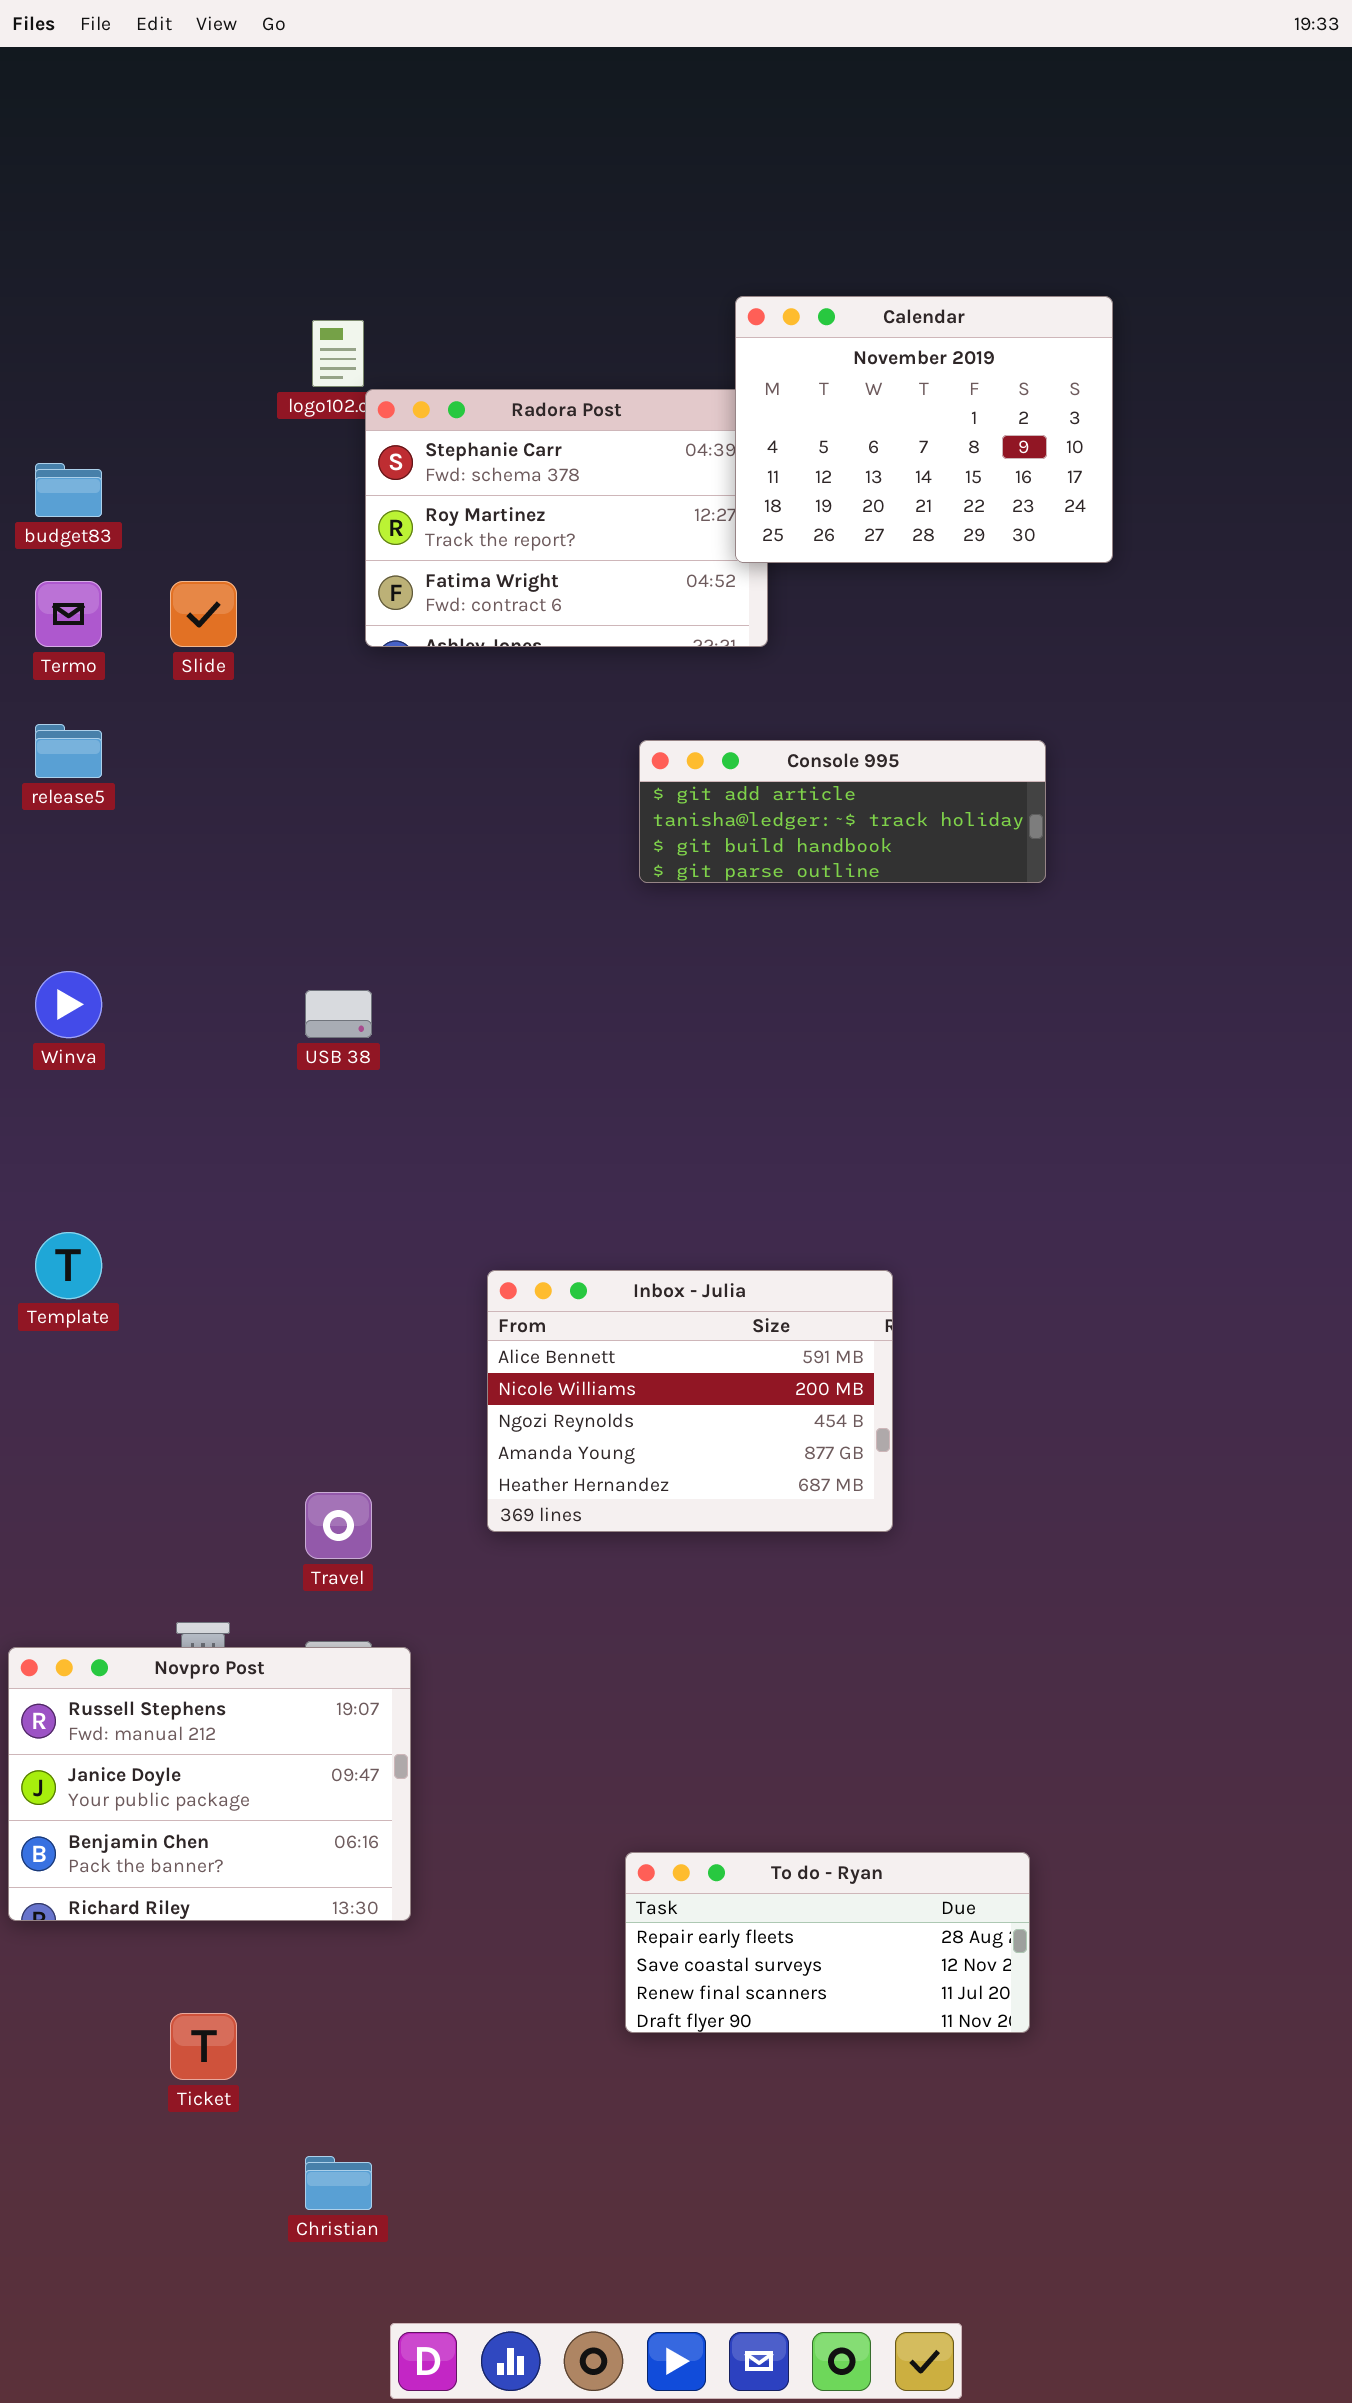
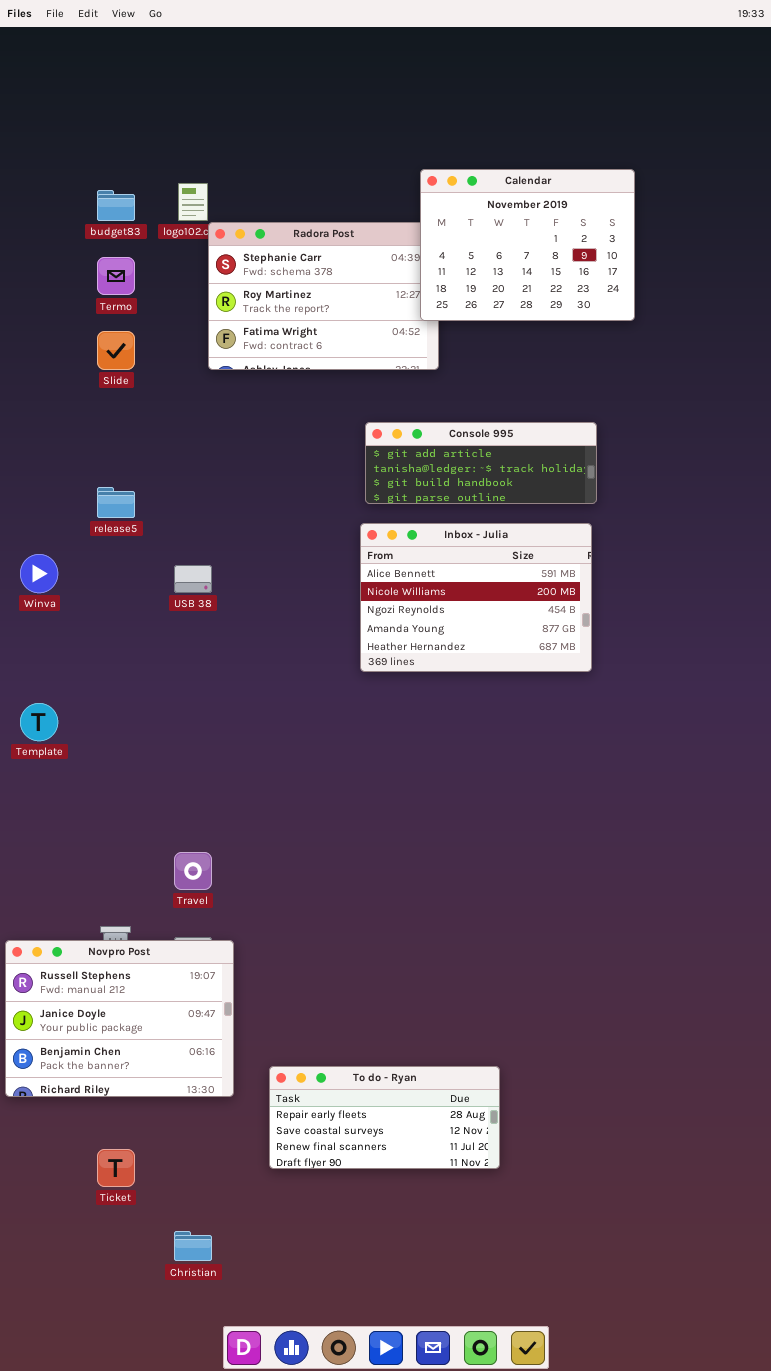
budget83: [35,463,102,517] -> [97,190,135,221], moved
Termo: [35,581,102,647] -> [97,257,135,295], moved
release5: [35,724,102,778] -> [97,487,135,518], moved
Inbox - Julia: [487,1270,893,1532] -> [360,523,592,672], moved
To do - Ryan: [625,1852,1030,2033] -> [269,1066,500,1169], moved

